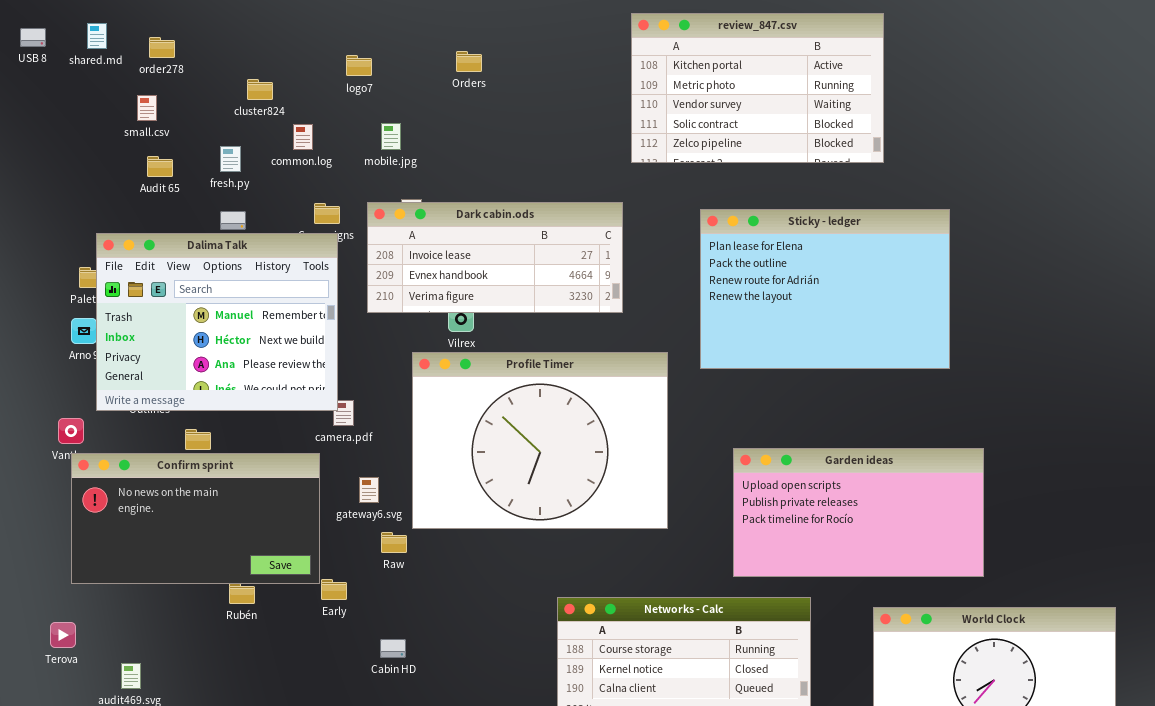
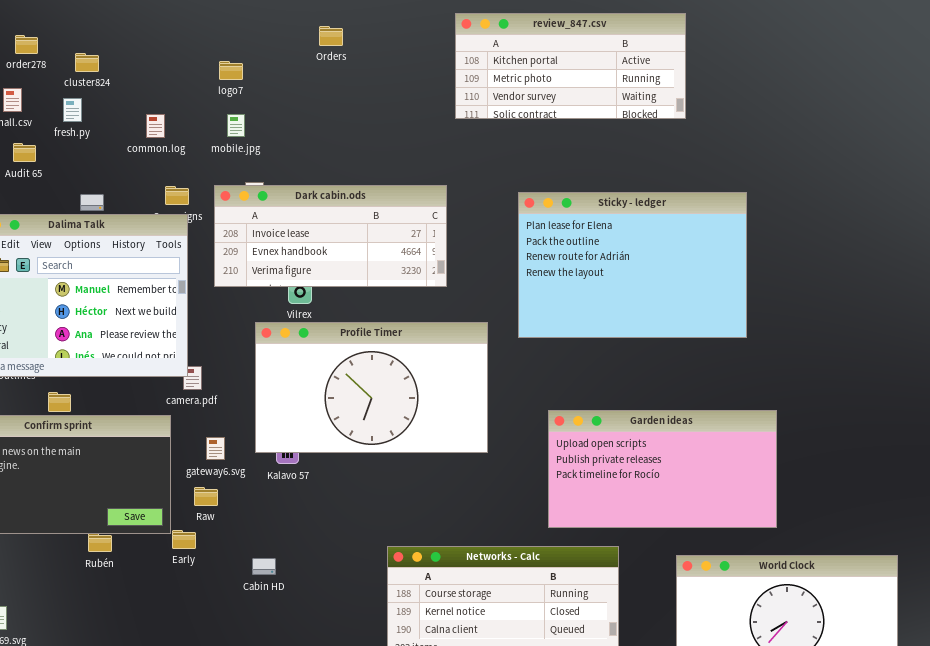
review_847.csv: [631,13,884,163] -> [455,13,686,119], resized
Orders: [456,51,482,72] -> [319,26,343,46], moved
logo7: [346,55,372,76] -> [219,61,243,80], moved
cluster824: [247,79,273,100] -> [75,53,99,72], moved
fresh.py: [220,146,241,172] -> [63,98,82,122], moved
Profile Timer: [412,352,668,529] -> [255,322,488,453], resized
Raw: [381,532,407,553] -> [194,487,218,506], moved
Cabin HD: [380,639,406,658] -> [252,558,276,575], moved

